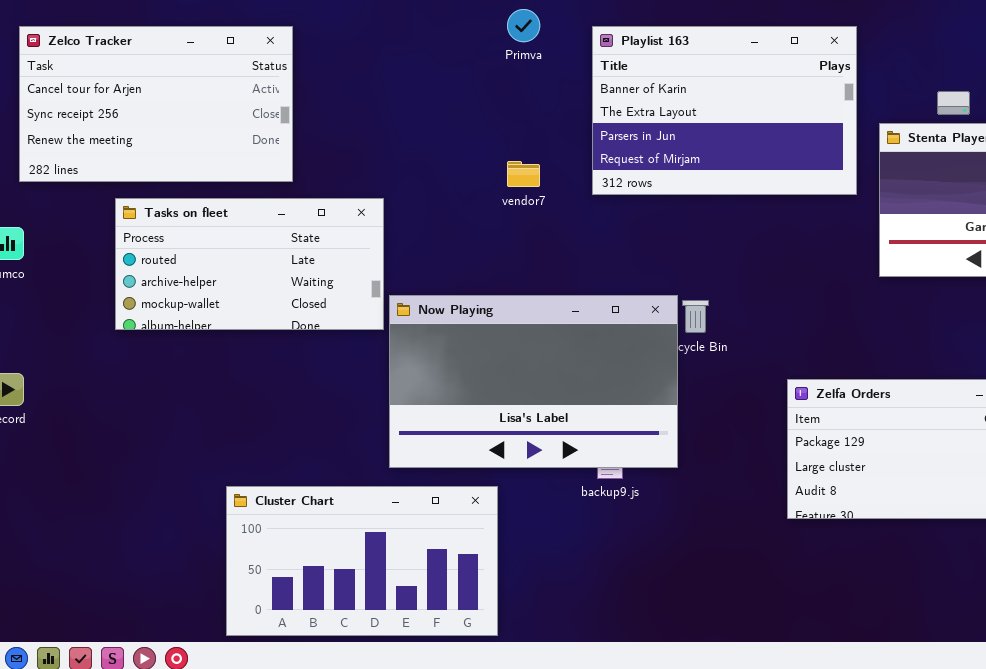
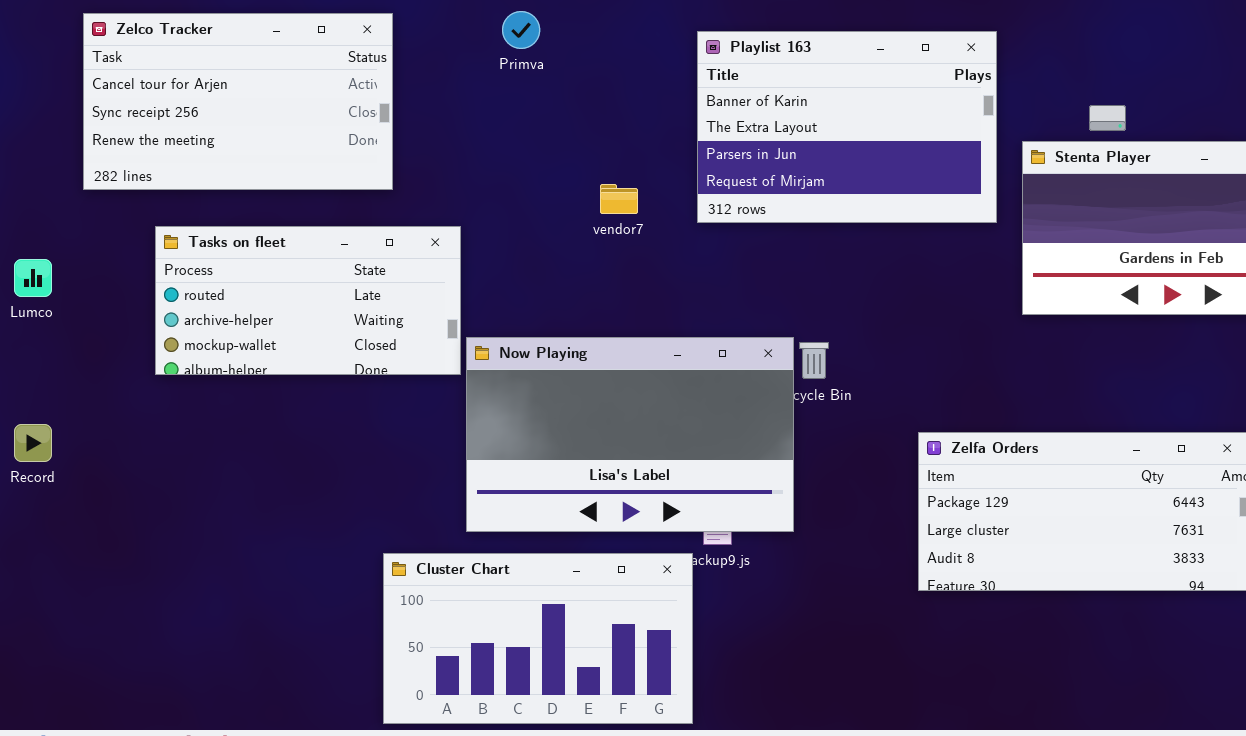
Primva: [507,9,540,42] -> [502,11,540,49], moved
Zelco Tracker: [19,26,293,182] -> [83,13,393,190], moved
Cluster Chart: [226,486,498,636] -> [383,553,693,724], moved

